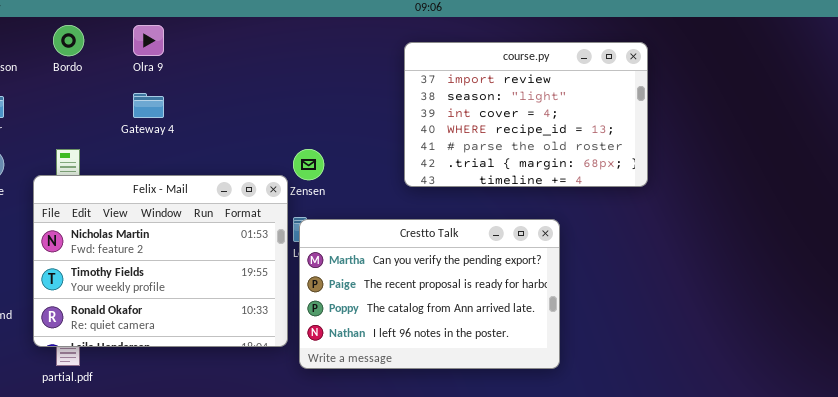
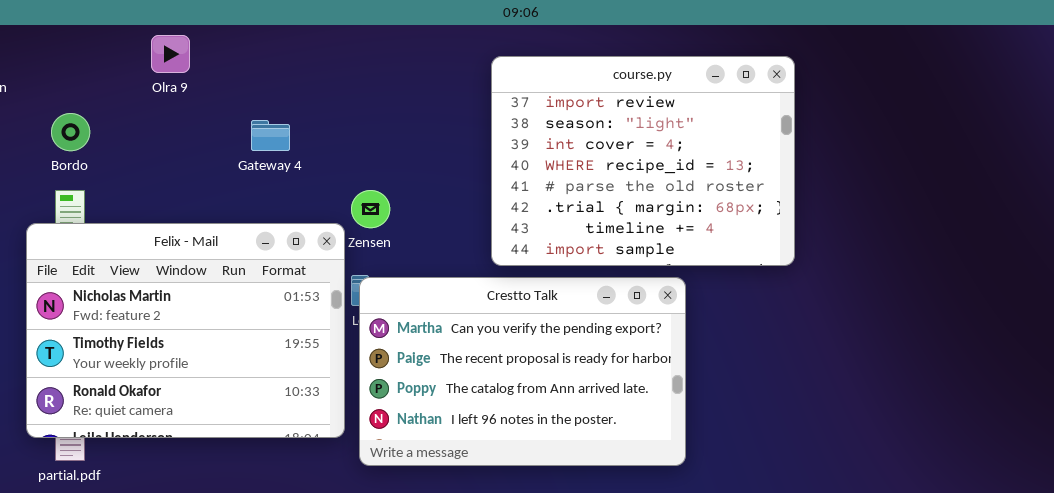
Bordo: [53,25,84,56] -> [51,113,90,151], moved
course.py: [404,42,648,187] -> [491,56,795,266], resized
Gateway 4: [133,93,164,118] -> [251,120,290,151], moved

